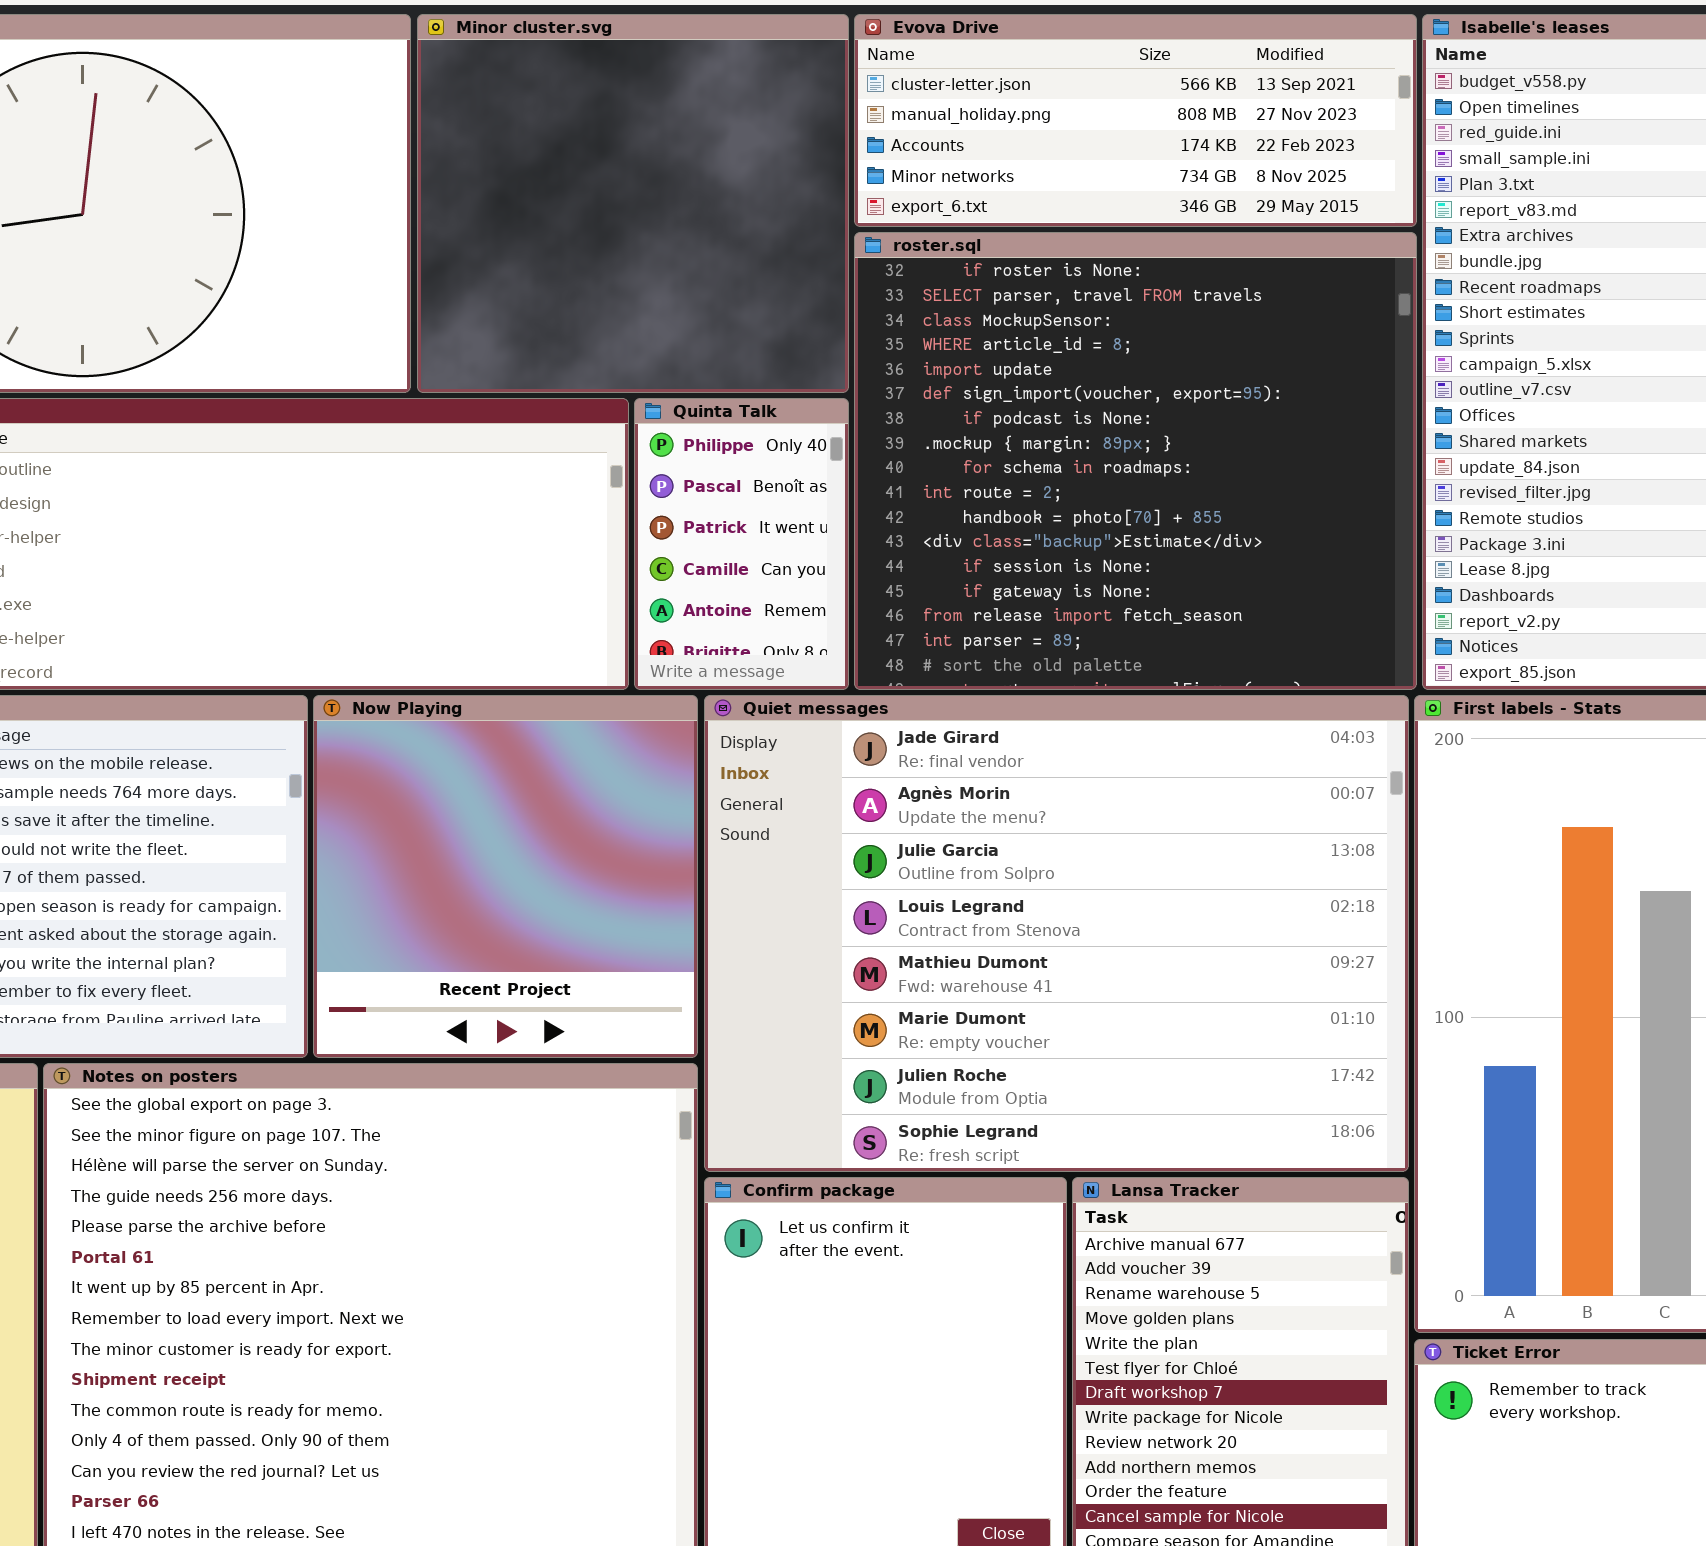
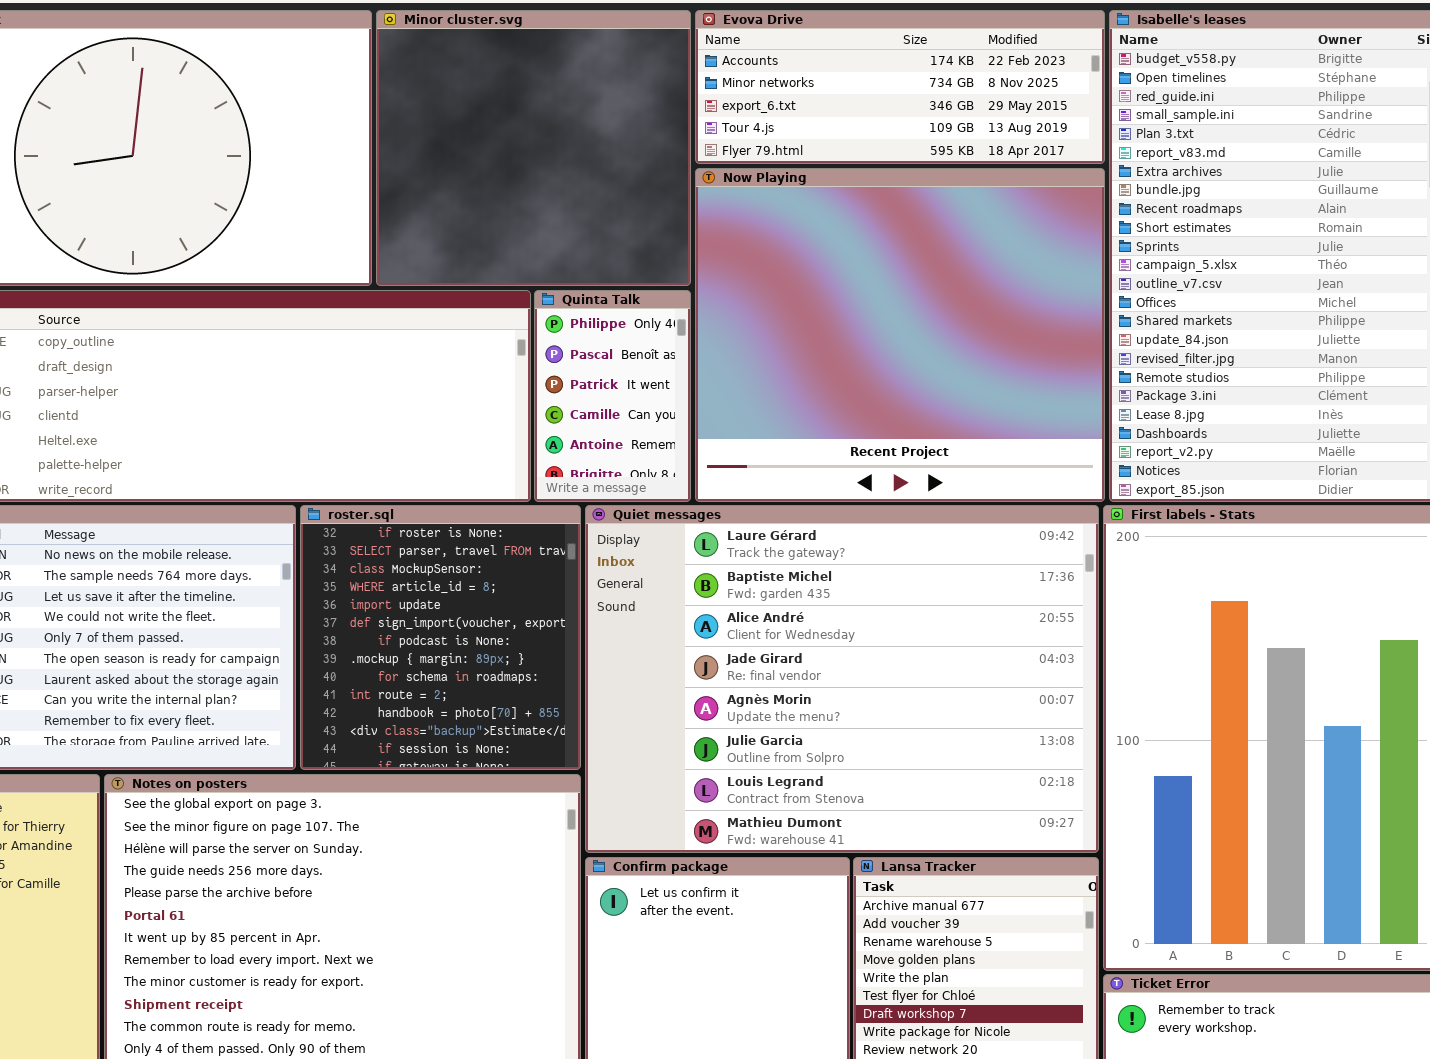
Evova Drive: [854,14,1417,227] -> [695,10,1105,164], scrolled down 2 rows
roster.sql: [854,232,1417,690] -> [300,505,581,770], moved, resized
Now Playing: [313,695,698,1058] -> [695,168,1105,502], moved, resized
Quiet messages: [704,695,1409,1172] -> [585,505,1099,853], scrolled up 3 rows

